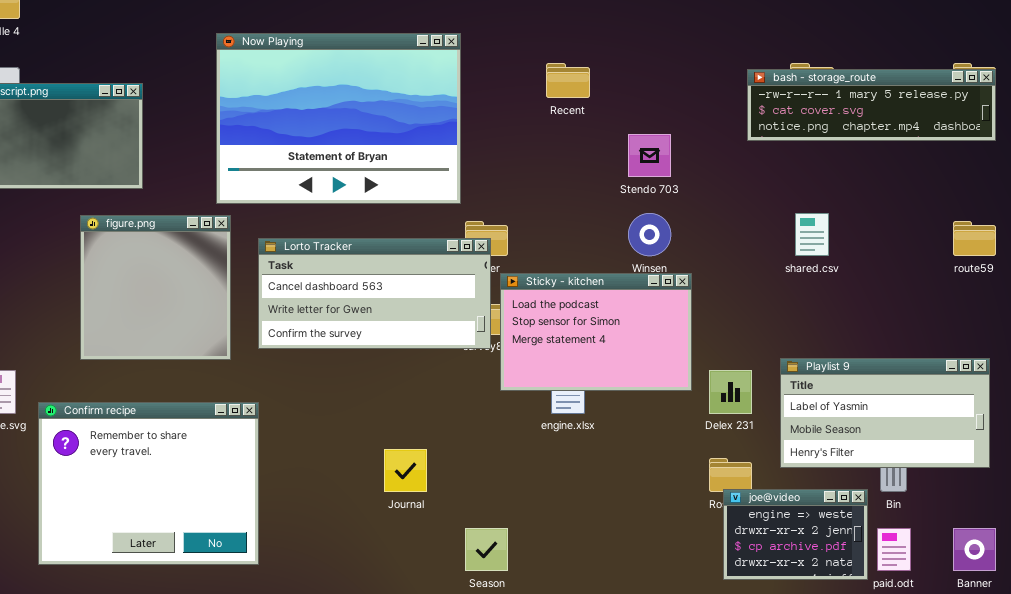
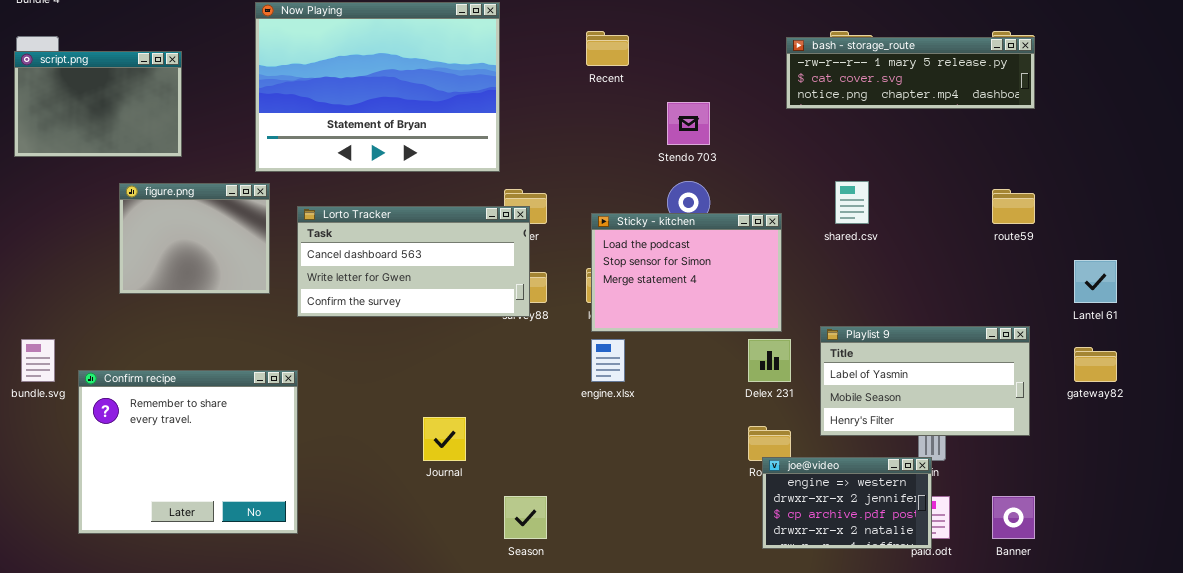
figure.png: [80,215,231,360] -> [119,183,270,294], resized
Sticky - kitchen: [500,273,692,391] -> [591,213,782,332], moved
joe@video: [723,489,868,580] -> [762,457,932,549], resized

